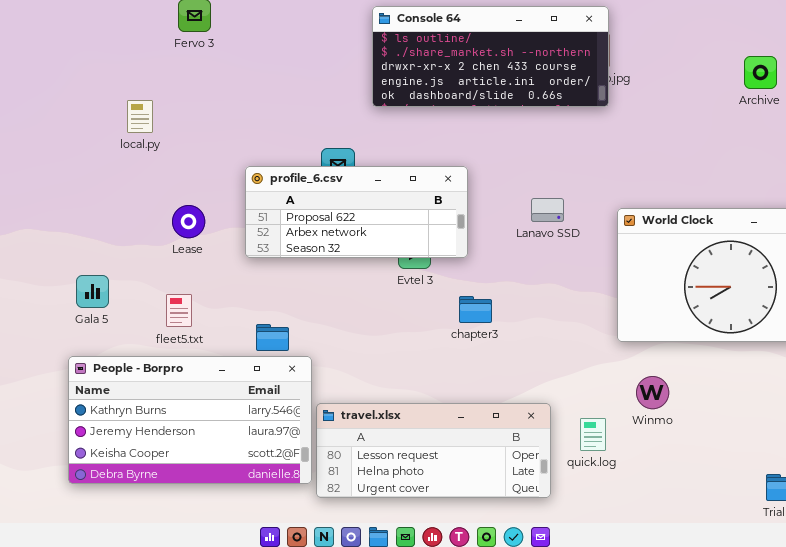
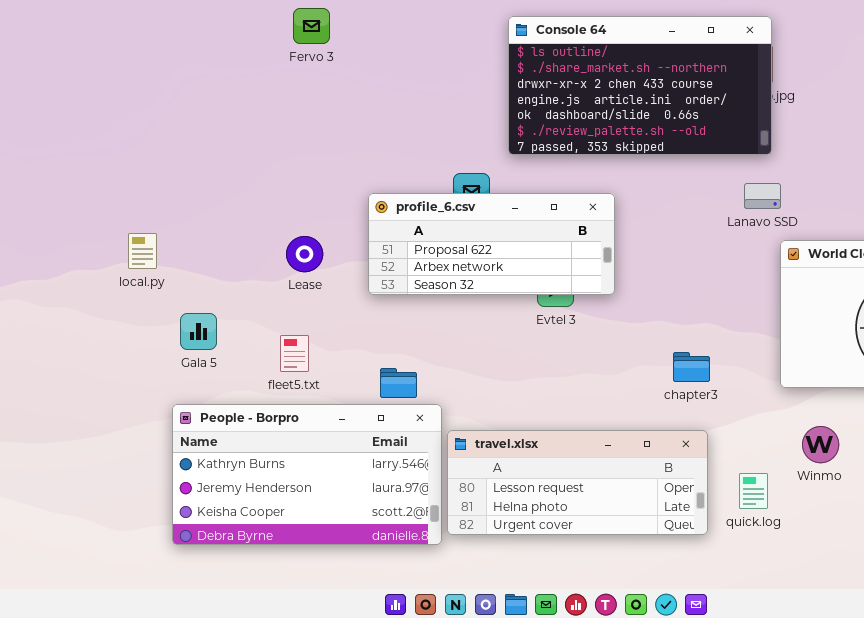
Console 64: [372,6,609,107] -> [508,16,772,155], resized
local.py: [127,100,153,133] -> [128,233,157,269], moved
Lanavo SSD: [531,198,564,222] -> [744,183,781,209], moved
chapter3: [459,296,492,323] -> [673,352,710,382], moved
travel.xlsx: [316,403,551,498] -> [447,430,708,535], moved

